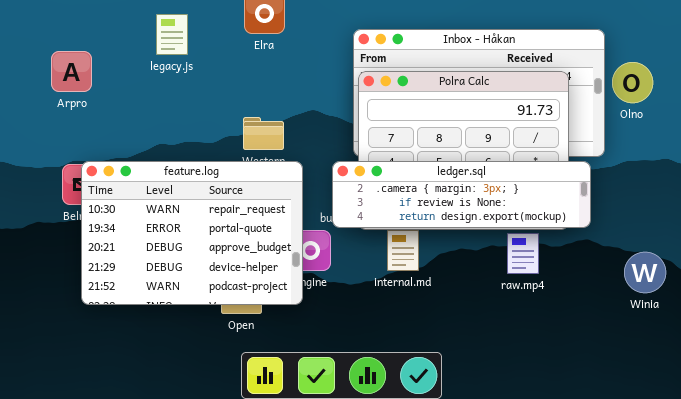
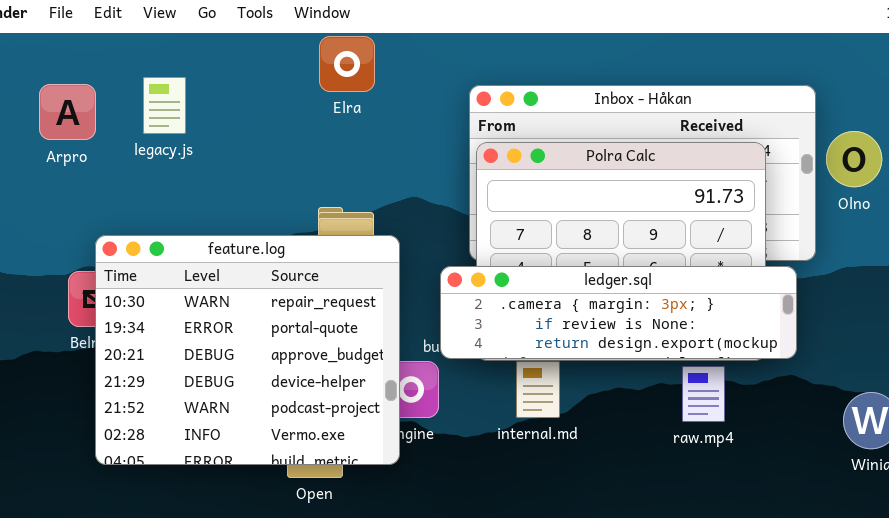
legacy.js: [156,14,188,55] -> [143,77,186,134], moved
Arpro: [51,51,92,92] -> [39,84,96,140], moved
feature.log: [81,161,303,305] -> [95,235,400,465], resized

